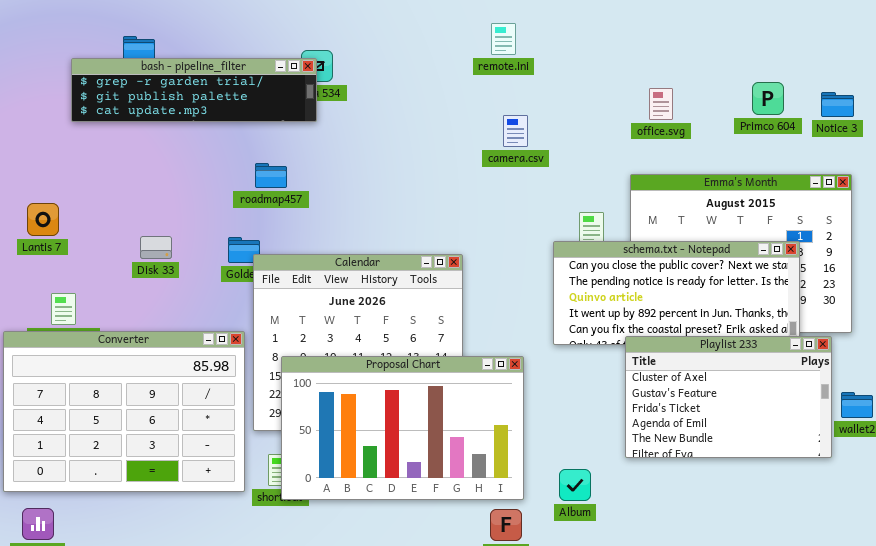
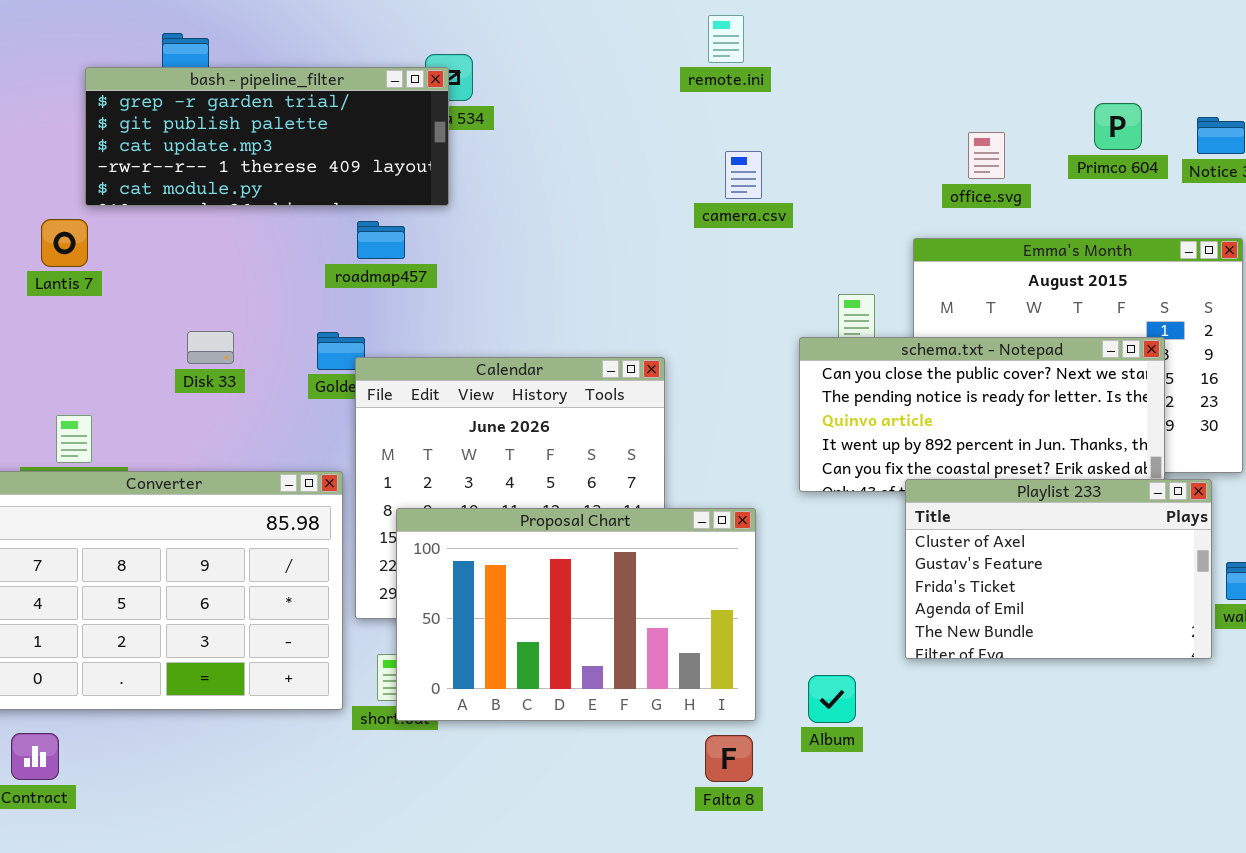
bash - pipeline_filter: [71,58,317,122] -> [85,67,449,206], resized
office.svg: [649,88,673,120] -> [968,132,1005,179], moved
Lantis 7: [27,203,59,236] -> [41,219,88,267], moved

